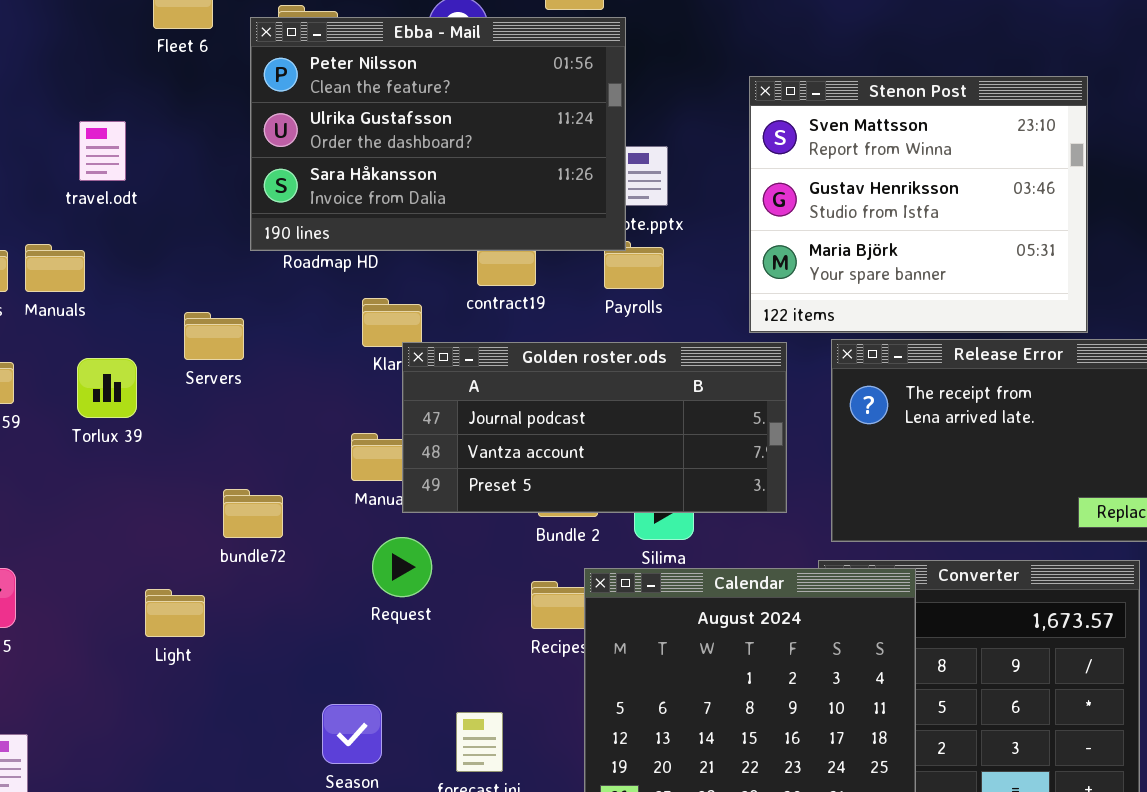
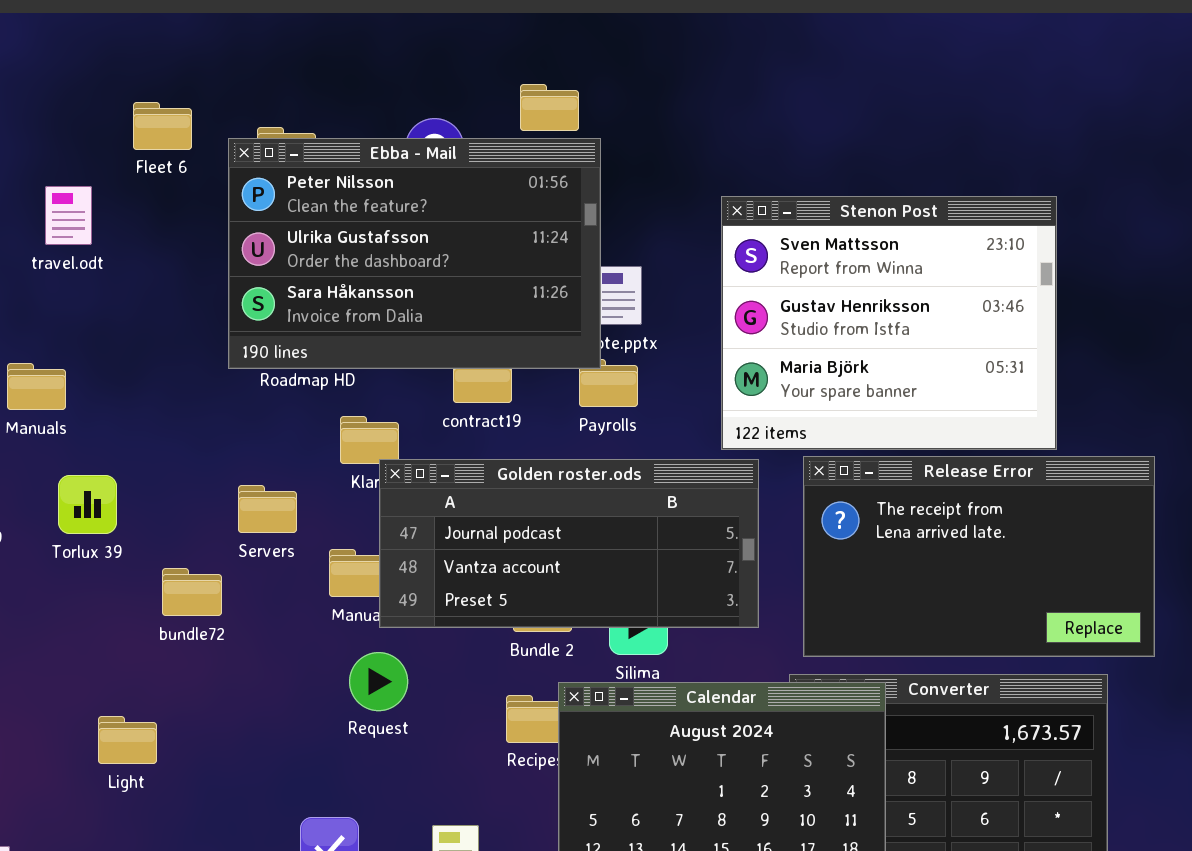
travel.odt: [79,121,126,181] -> [45,186,92,245], moved
Servers: [184,312,244,360] -> [238,485,297,533], moved
bundle72: [223,489,283,538] -> [162,568,222,616], moved
Light: [145,589,205,637] -> [98,716,157,764], moved

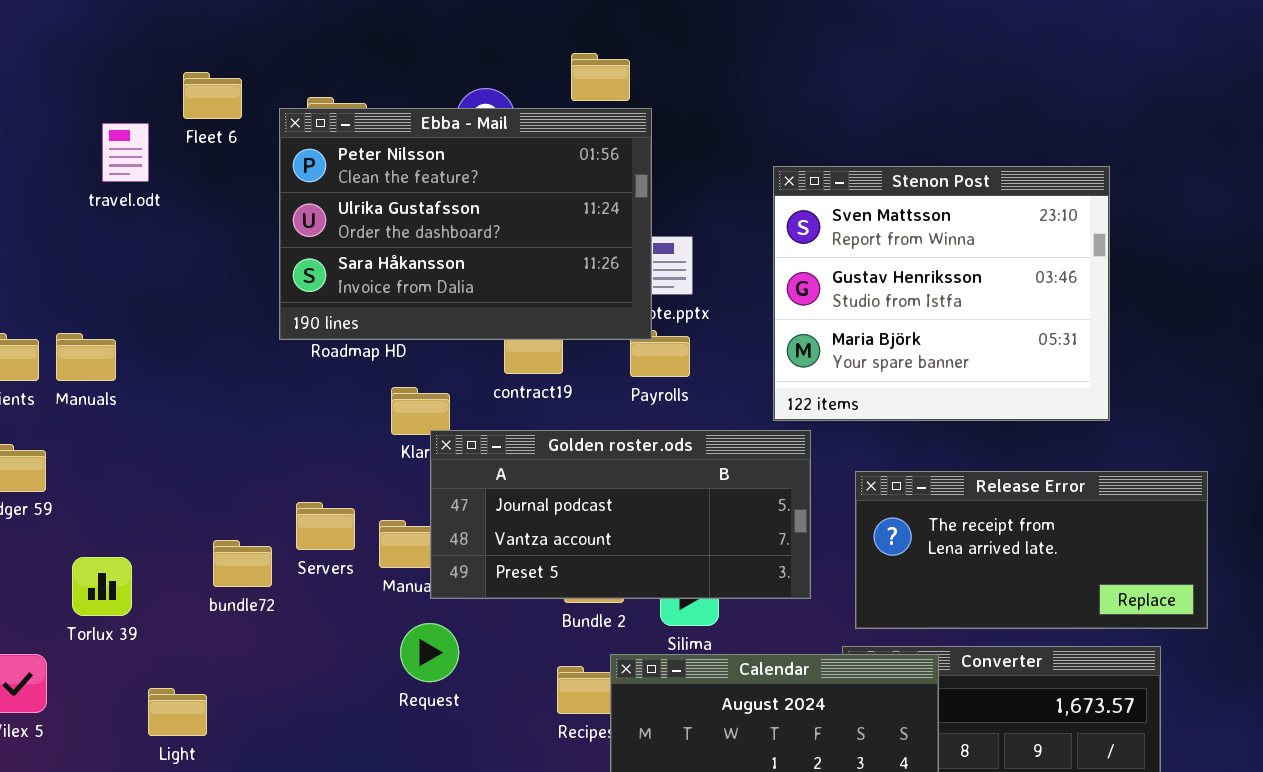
travel.odt: [45,186,92,245] -> [102,123,149,182], moved
Release Error: [803,456,1155,657] -> [855,471,1208,629], resized
Torlux 39: [58,475,117,534] -> [72,557,132,616], moved
Servers: [238,485,297,533] -> [296,502,355,550], moved

